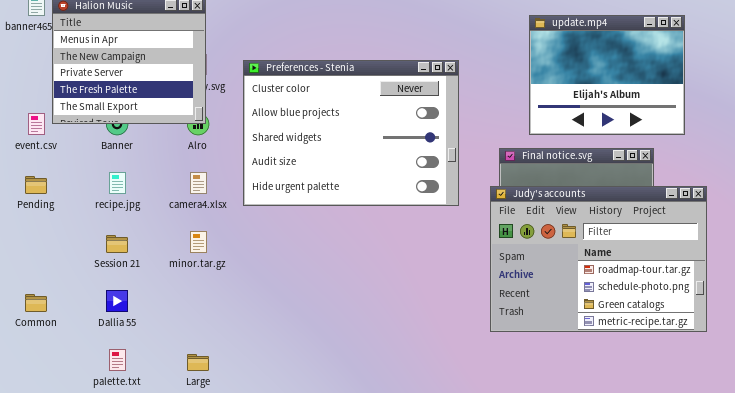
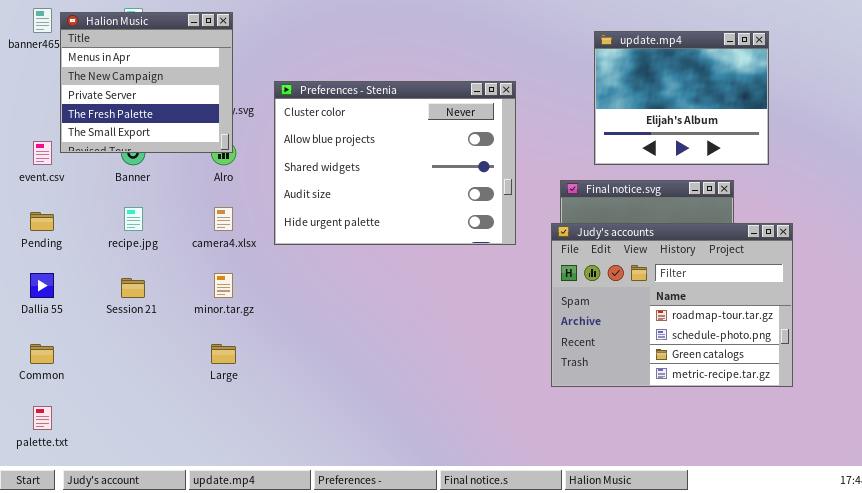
Dallia 55: [106,290,128,312] -> [30,273,54,298], moved
palette.txt: [109,349,126,371] -> [33,406,52,430], moved
Large: [187,354,209,371] -> [211,344,236,364], moved

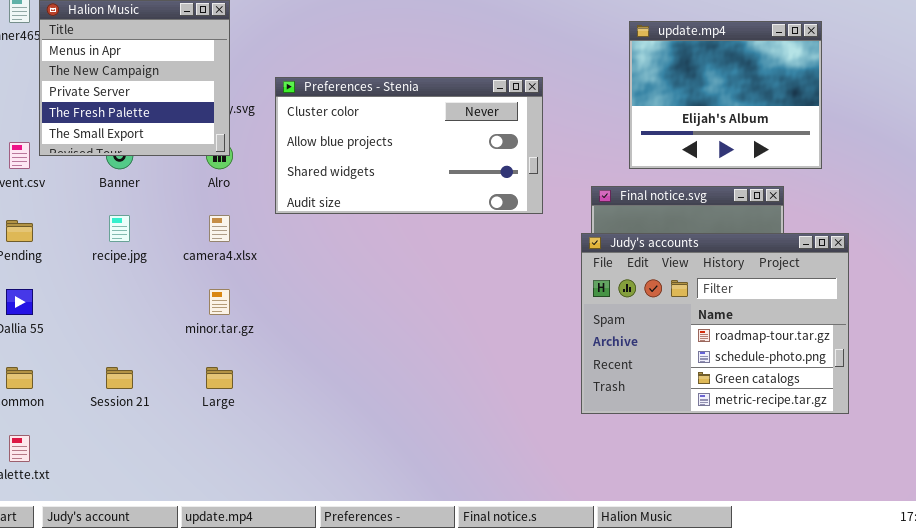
Preferences - Stenia: [274,81,516,245] -> [275,77,543,214], resized
Session 21: [121,278,145,298] -> [106,367,133,389], moved

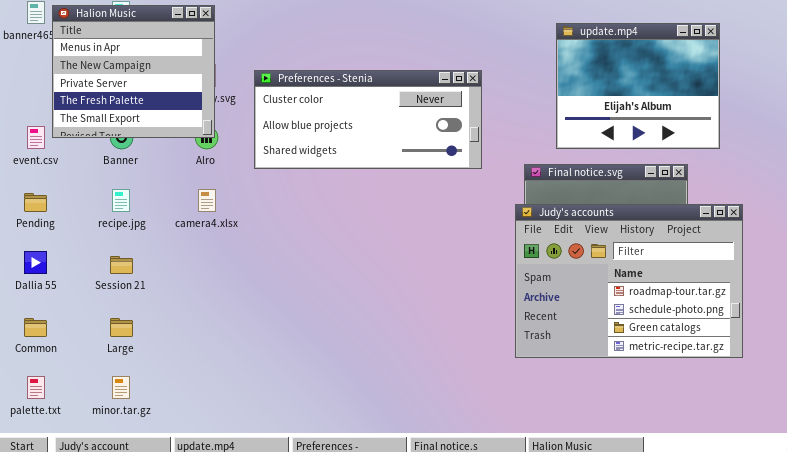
Preferences - Stenia: [275,77,543,214] -> [254,70,482,169], resized
minor.tar.gz: [209,289,230,315] -> [112,376,130,399], moved
Session 21: [106,367,133,389] -> [110,256,133,274], moved
Large: [206,367,233,389] -> [110,318,133,337], moved

